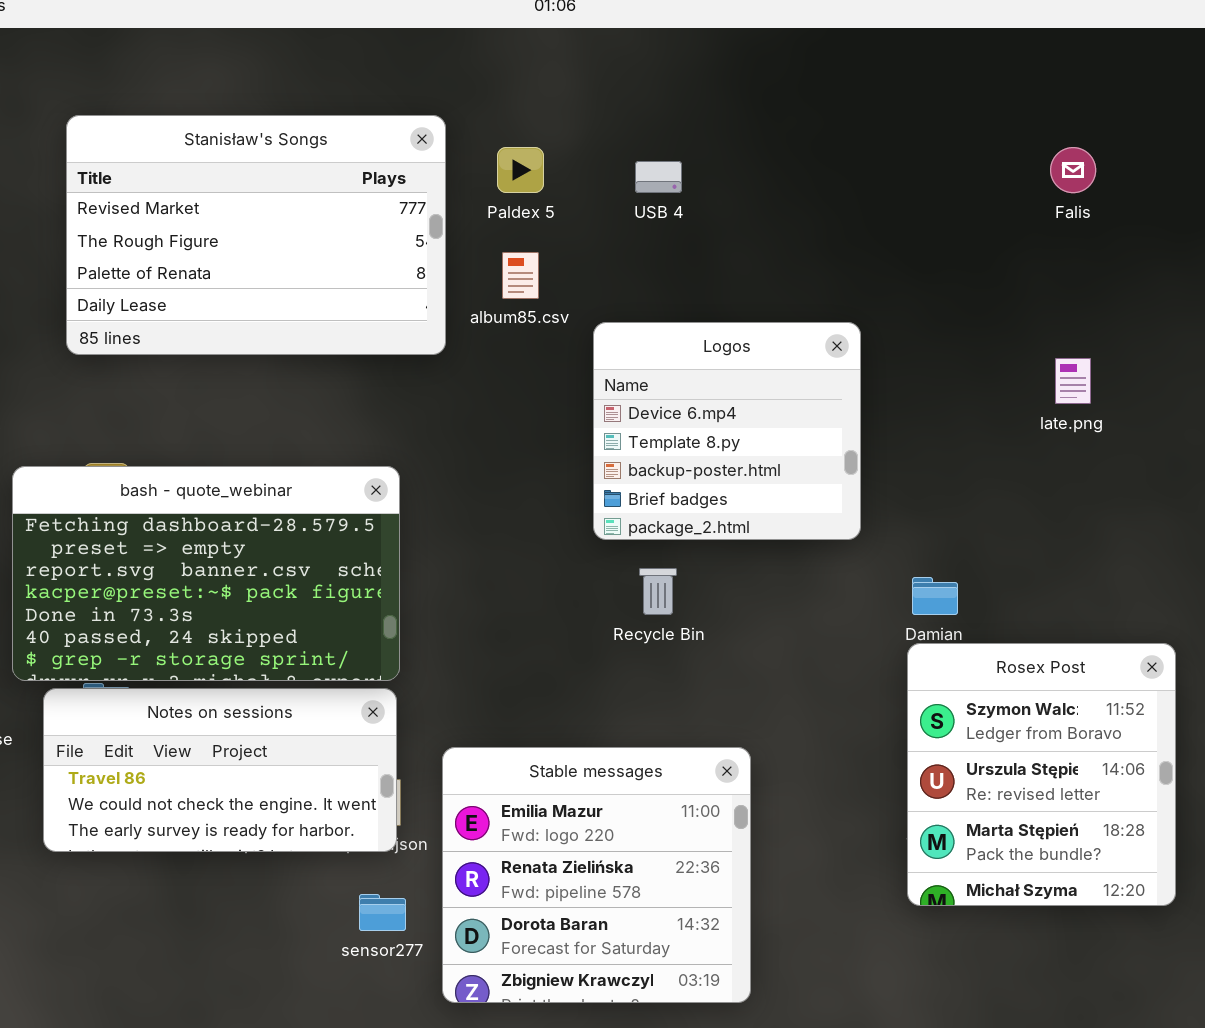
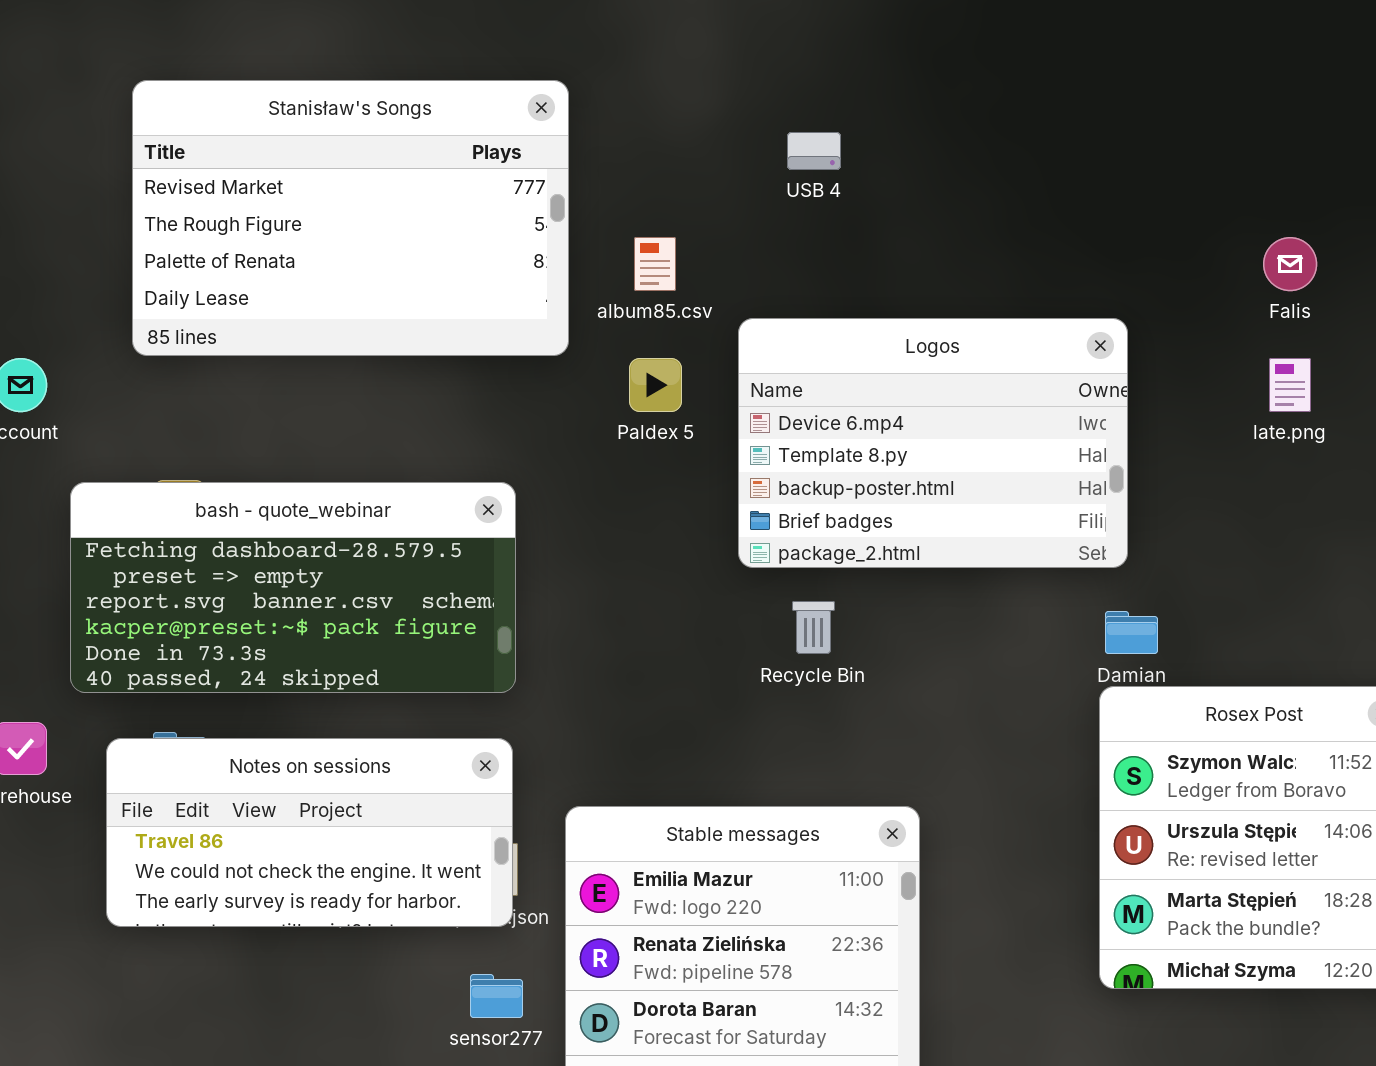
Paldex 5: [497,147,544,193] -> [629,358,682,412], moved
Falis: [1050,147,1096,193] -> [1263,237,1317,291], moved
Logos: [593,322,861,540] -> [738,318,1128,568], resized
bash - quote_webinar: [12,466,400,681] -> [70,482,516,693], resized

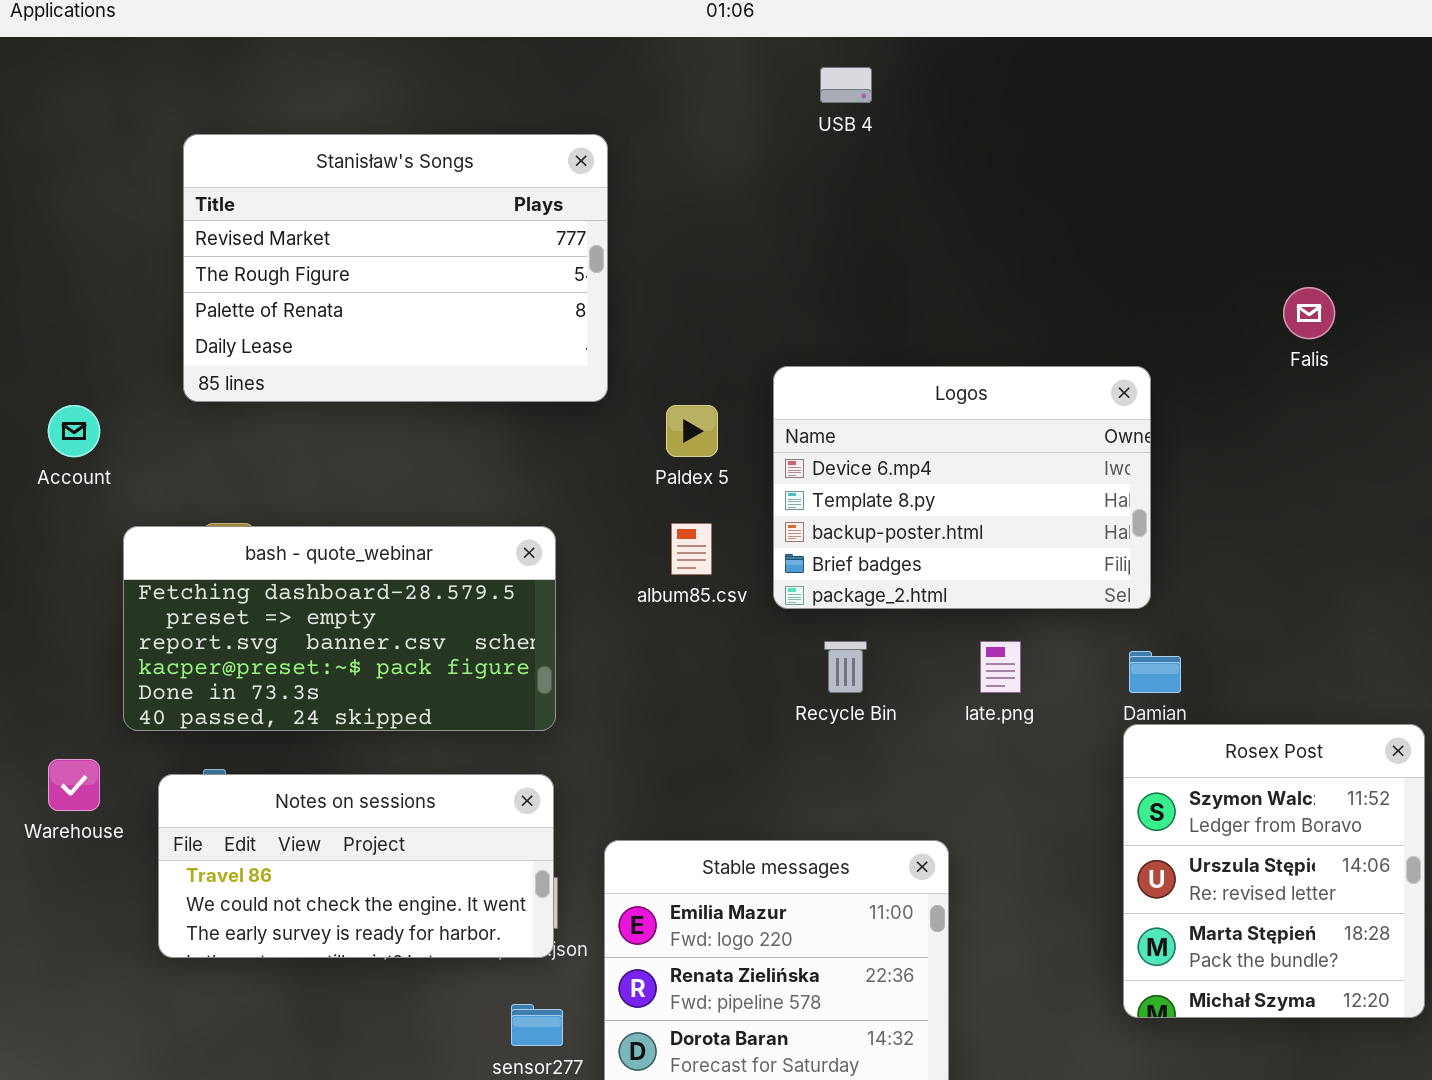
USB 4: [787,132,841,170] -> [820,67,872,103], moved
album85.csv: [634,237,676,291] -> [671,523,712,575], moved
late.png: [1269,358,1311,412] -> [980,641,1021,693], moved

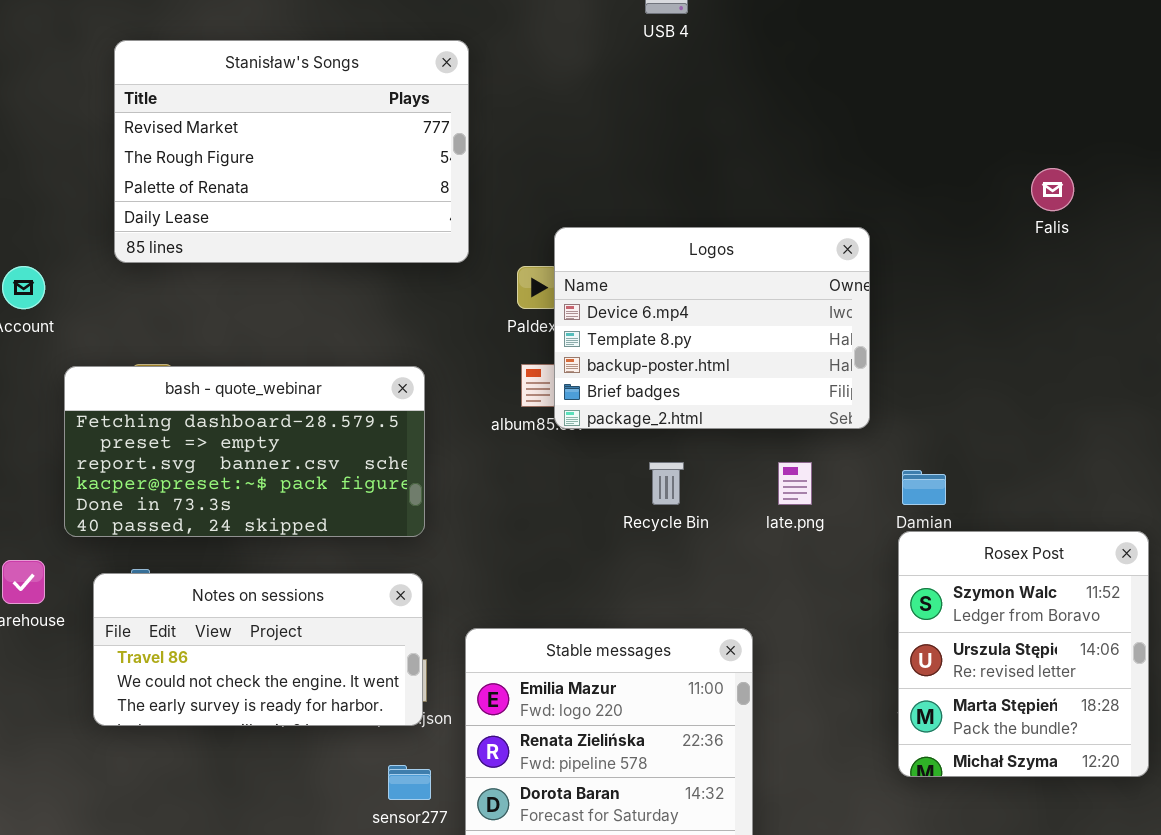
Logos: [773,366,1151,609] -> [554,227,870,429], moved

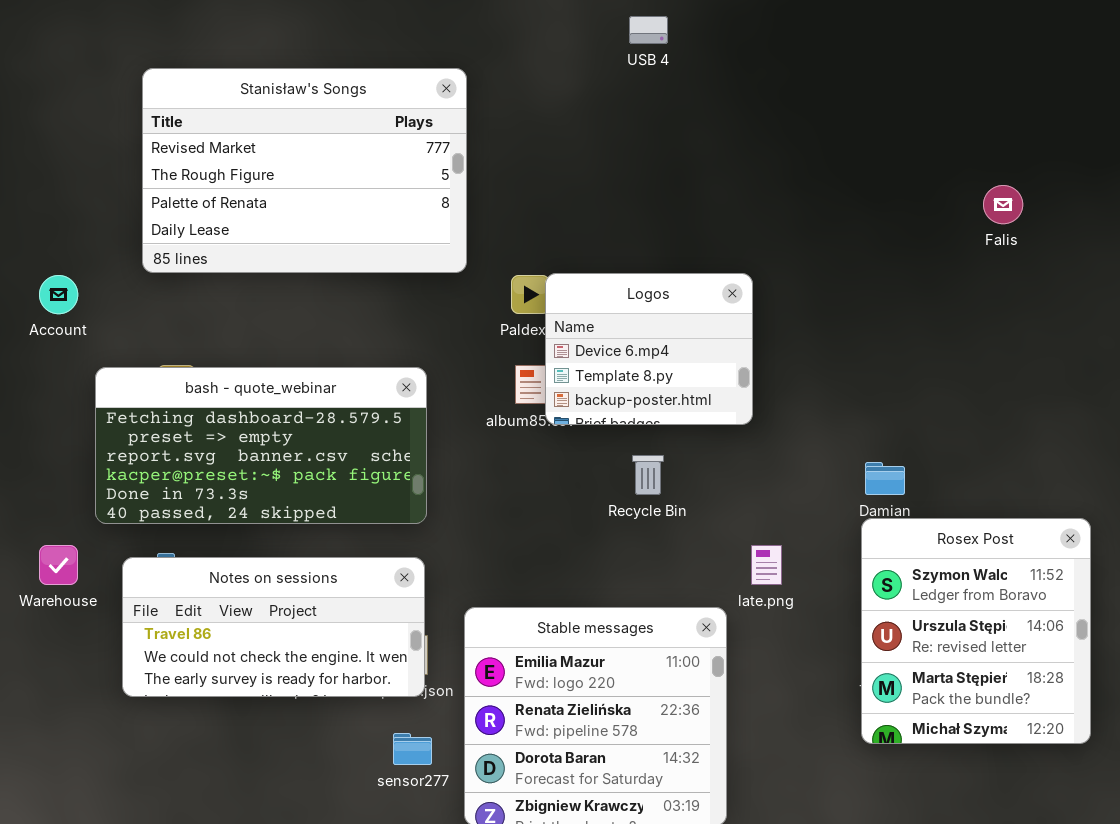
Logos: [554,227,870,429] -> [545,273,753,425], resized
late.png: [778,462,812,505] -> [751,545,782,585], moved

